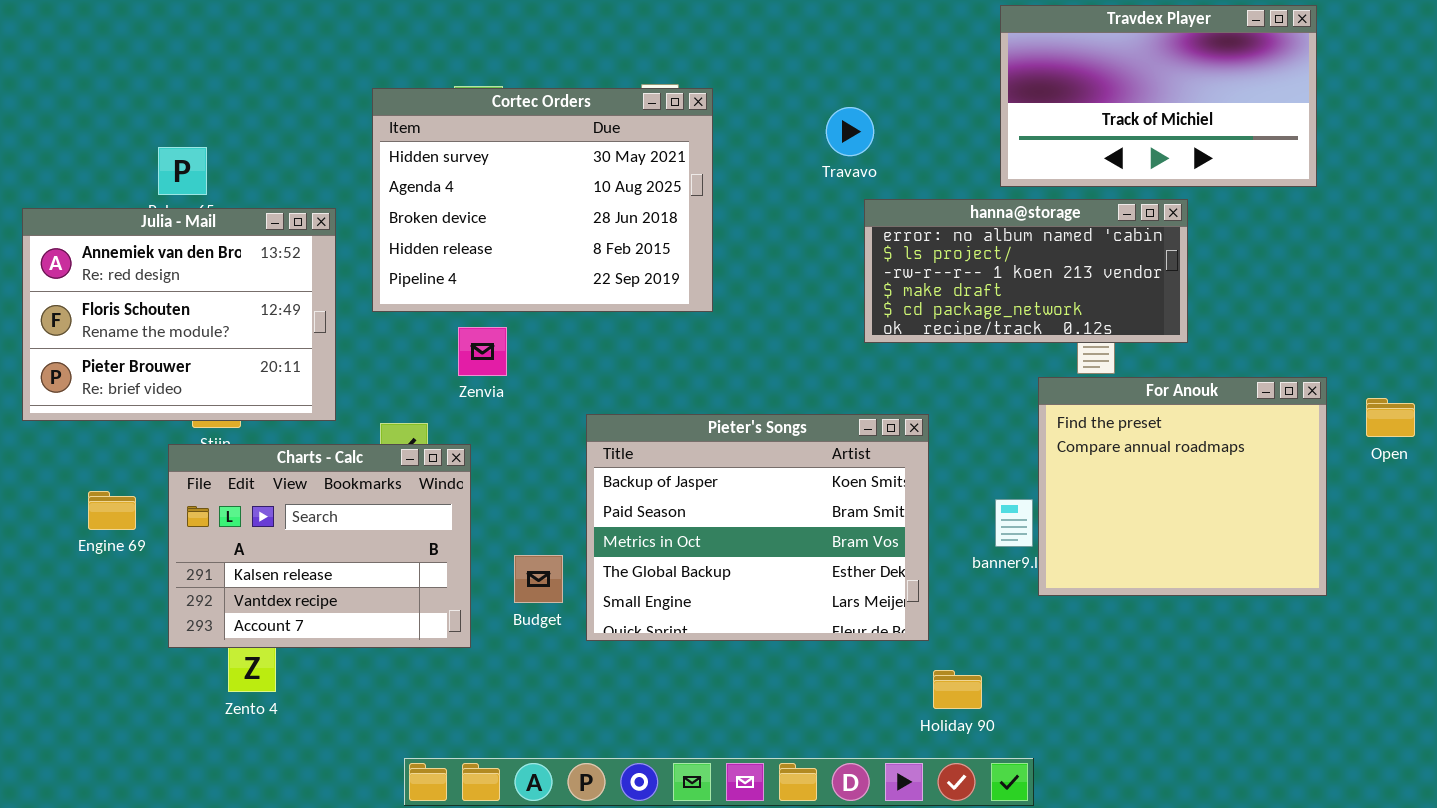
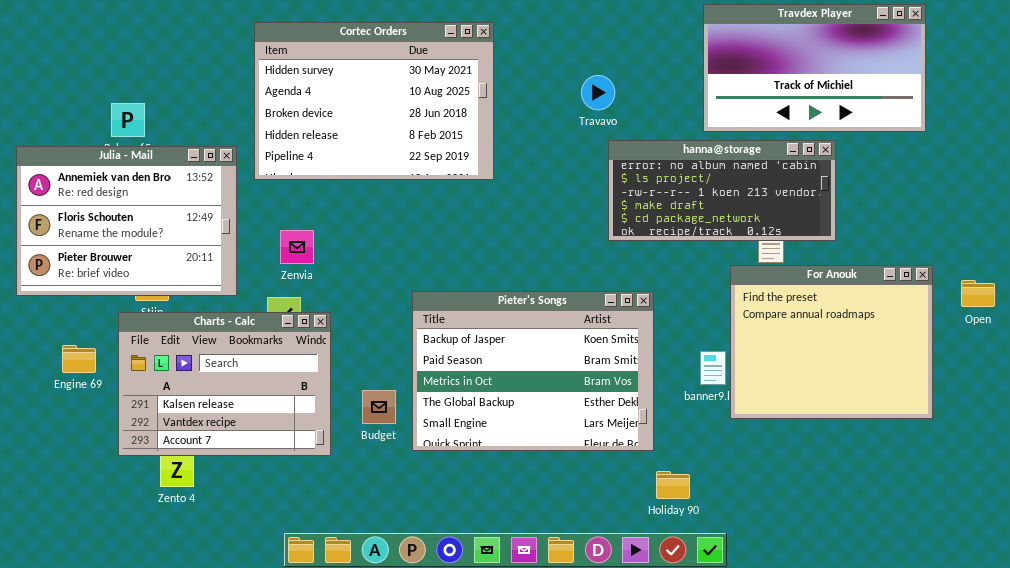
Cortec Orders: [372,88,713,312] -> [254,22,494,180], moved
Zenvia: [458,327,507,376] -> [280,230,314,264], moved

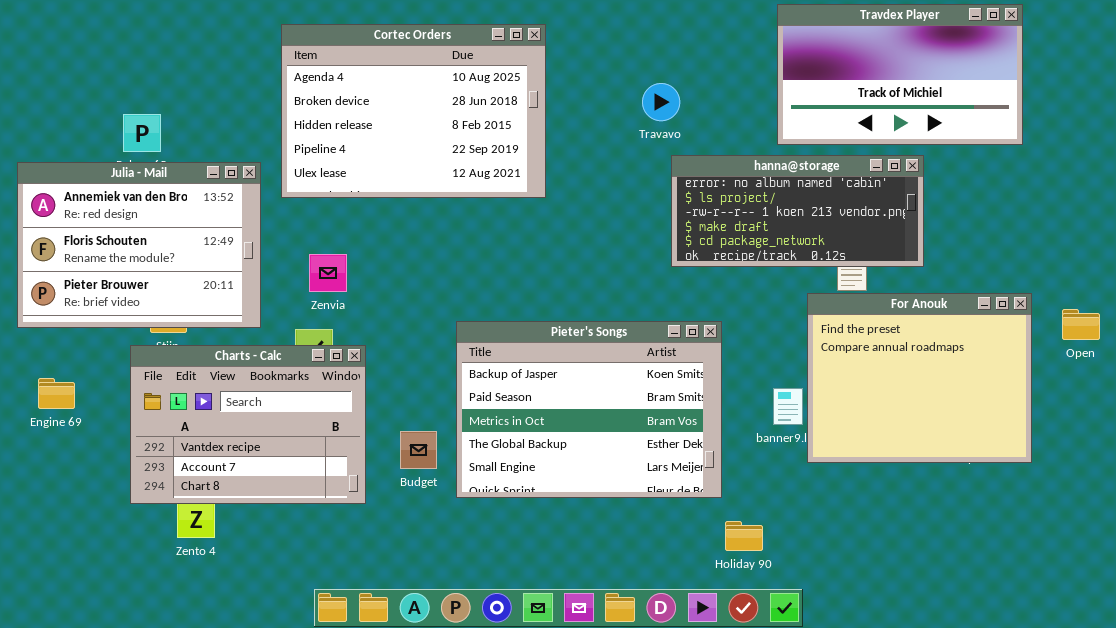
Cortec Orders: [254,22,494,180] -> [281,24,546,198], scrolled down 1 row
Charts - Calc: [118,312,331,456] -> [130,345,366,504], scrolled down 1 row
Engine 69: [62,345,96,373] -> [38,378,75,409], moved

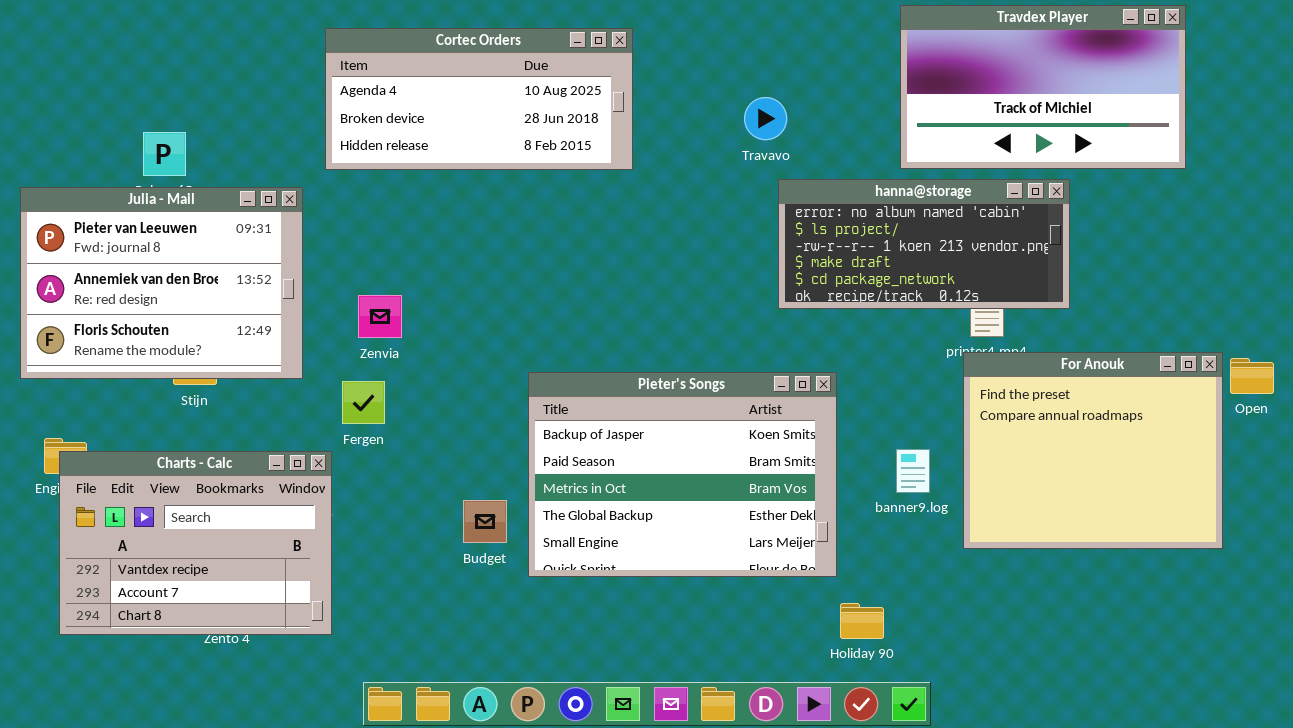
Cortec Orders: [281,24,546,198] -> [325,28,633,170], resized
Julia - Mail: [17,162,261,328] -> [20,187,303,379], scrolled up 1 row
For Anouk: [807,293,1032,463] -> [963,352,1223,549], moved
Charts - Calc: [130,345,366,504] -> [59,451,332,635], moved

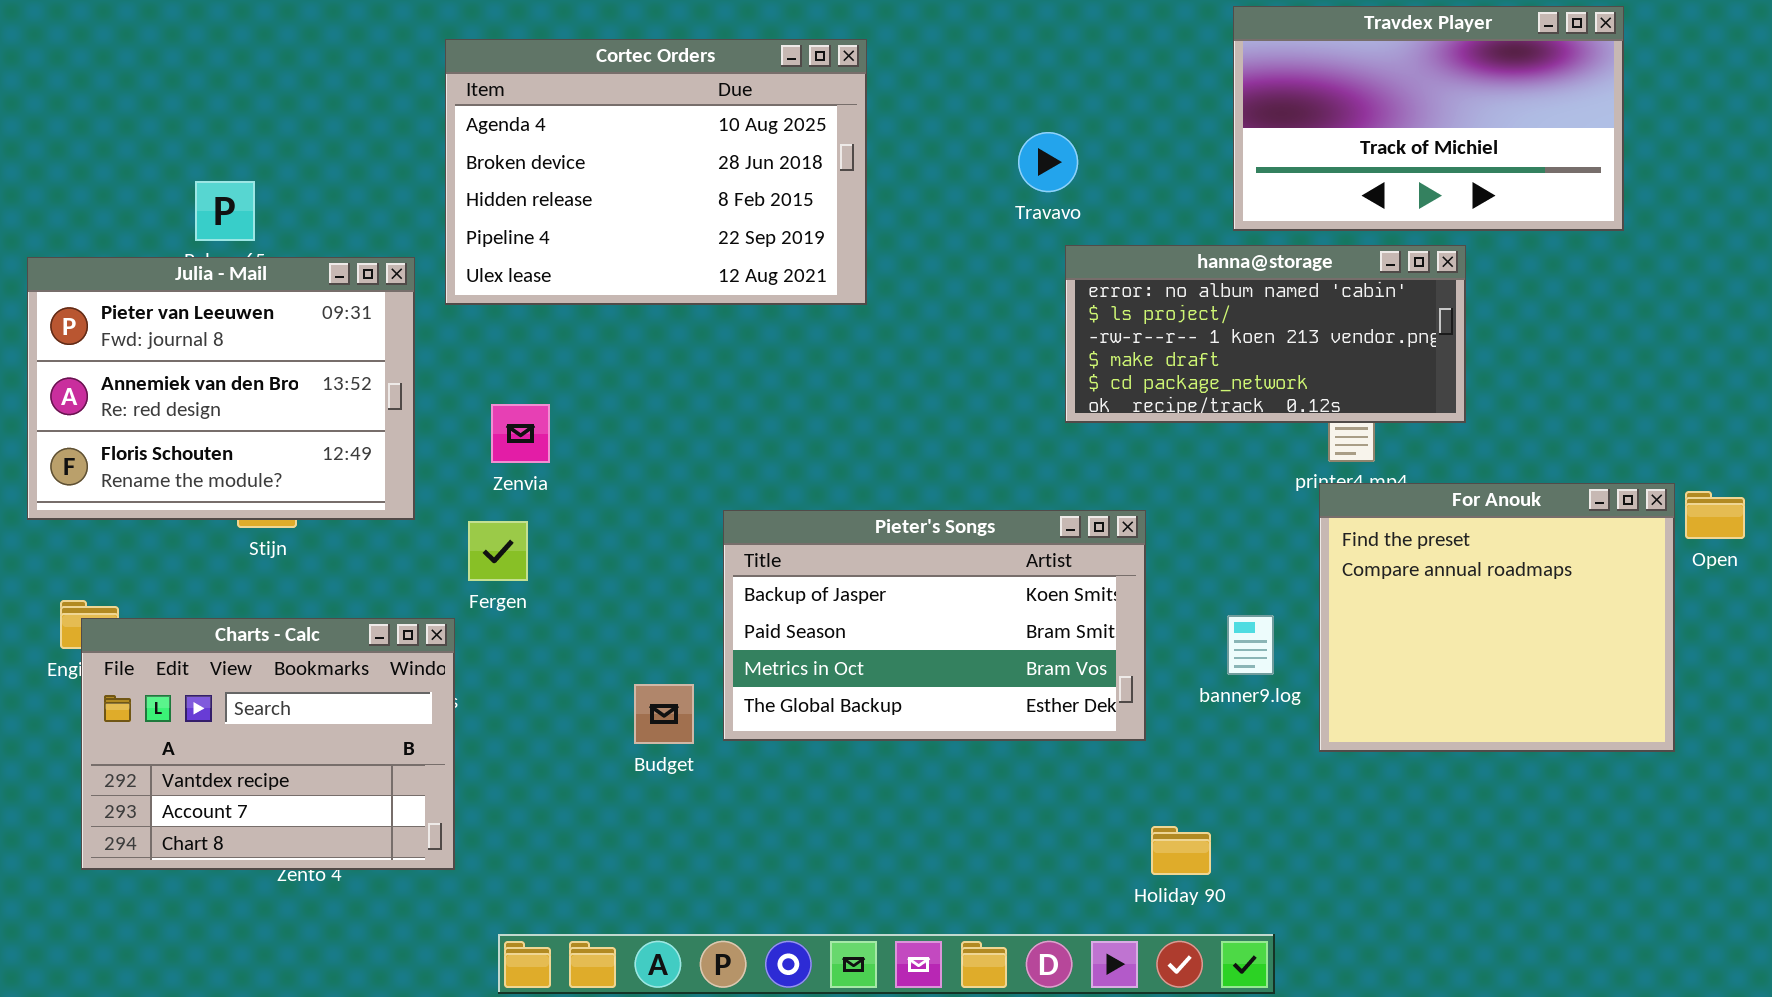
Cortec Orders: [325,28,633,170] -> [445,39,867,305], resized
Pieter's Songs: [528,372,837,577] -> [723,510,1146,741], resized

